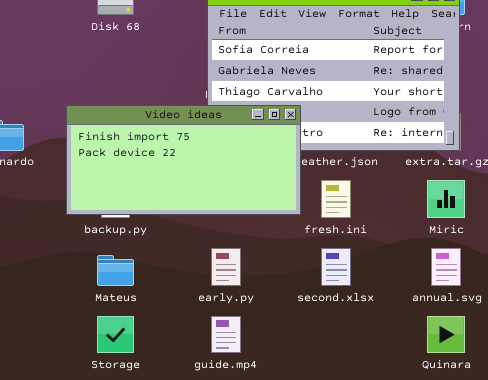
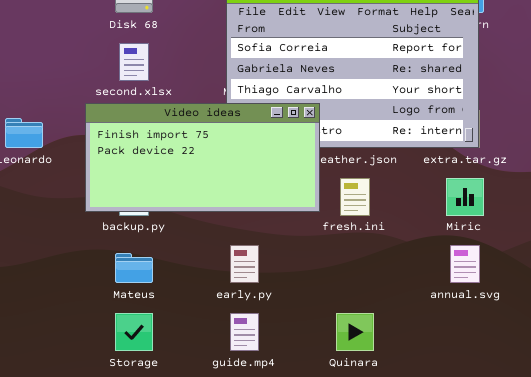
second.xlsx: [321,248,351,286] -> [119,43,149,81], moved
Quinara: [427,316,465,353] -> [336,313,374,351], moved

